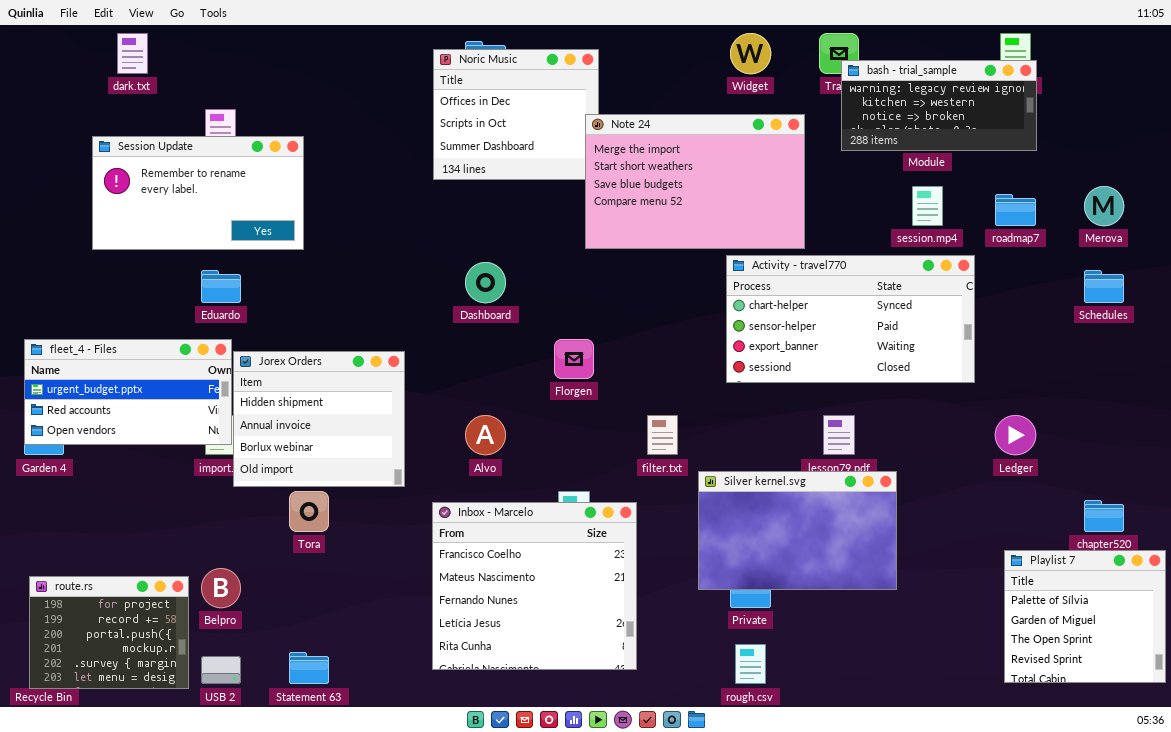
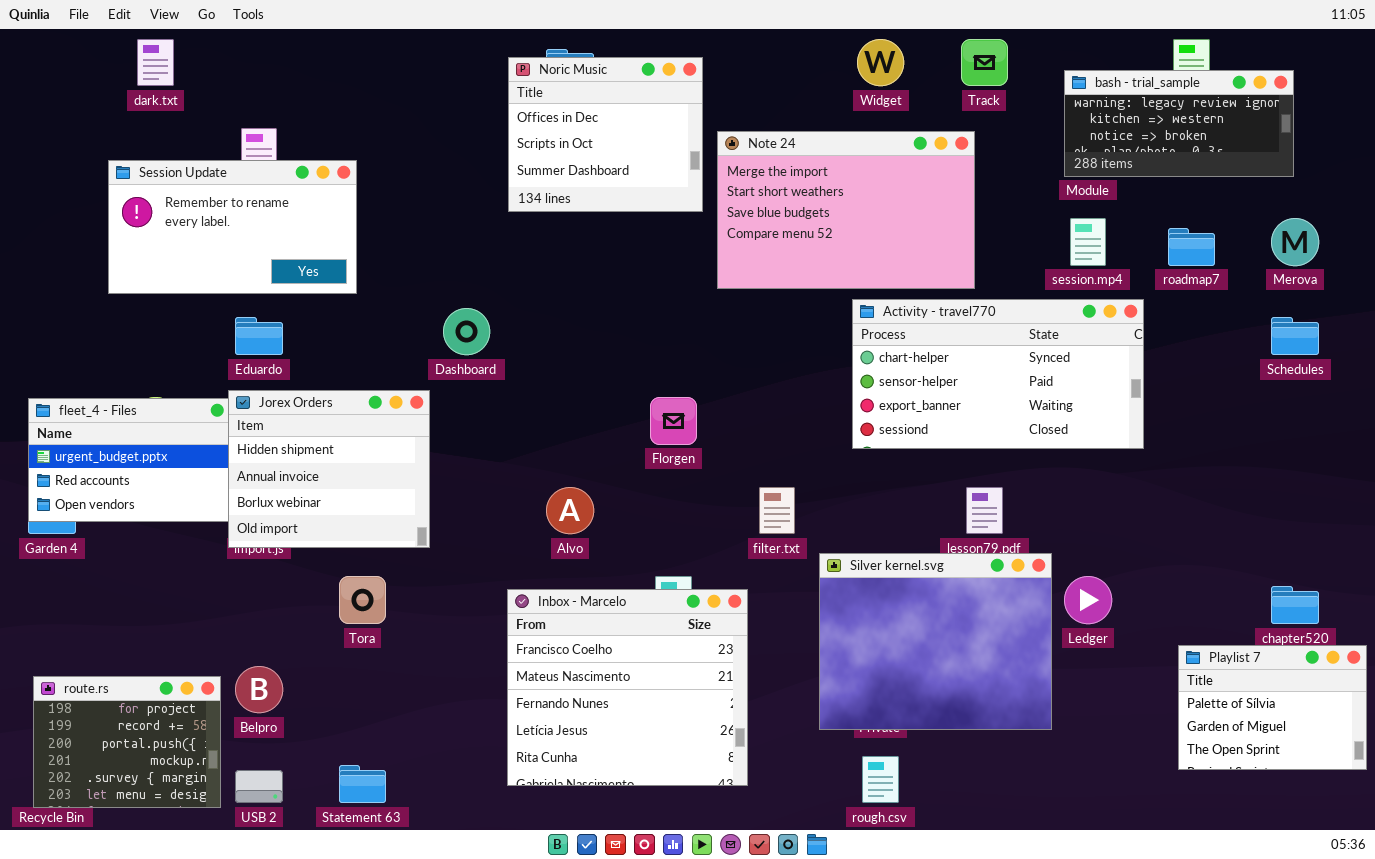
bash - trial_sample: [841,60,1037,151] -> [1064,70,1294,177], moved
Note 24: [585,114,805,249] -> [717,131,975,289], moved
Dashboard: [465,262,506,303] -> [443,308,490,355], moved
Jorex Orders: [233,351,405,487] -> [228,390,430,548], moved
Ledger: [995,415,1036,455] -> [1064,576,1112,624], moved
Silver kernel.svg: [698,471,897,590] -> [819,553,1052,730], resized
Playlist 7: [1004,550,1166,683] -> [1178,645,1367,770], resized

